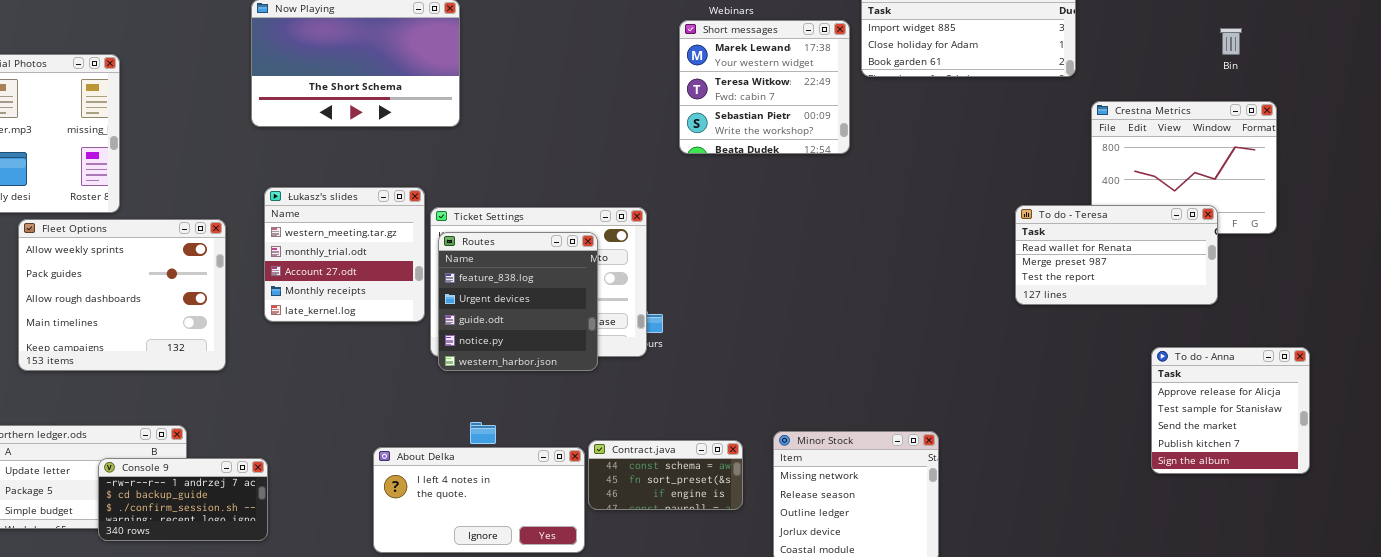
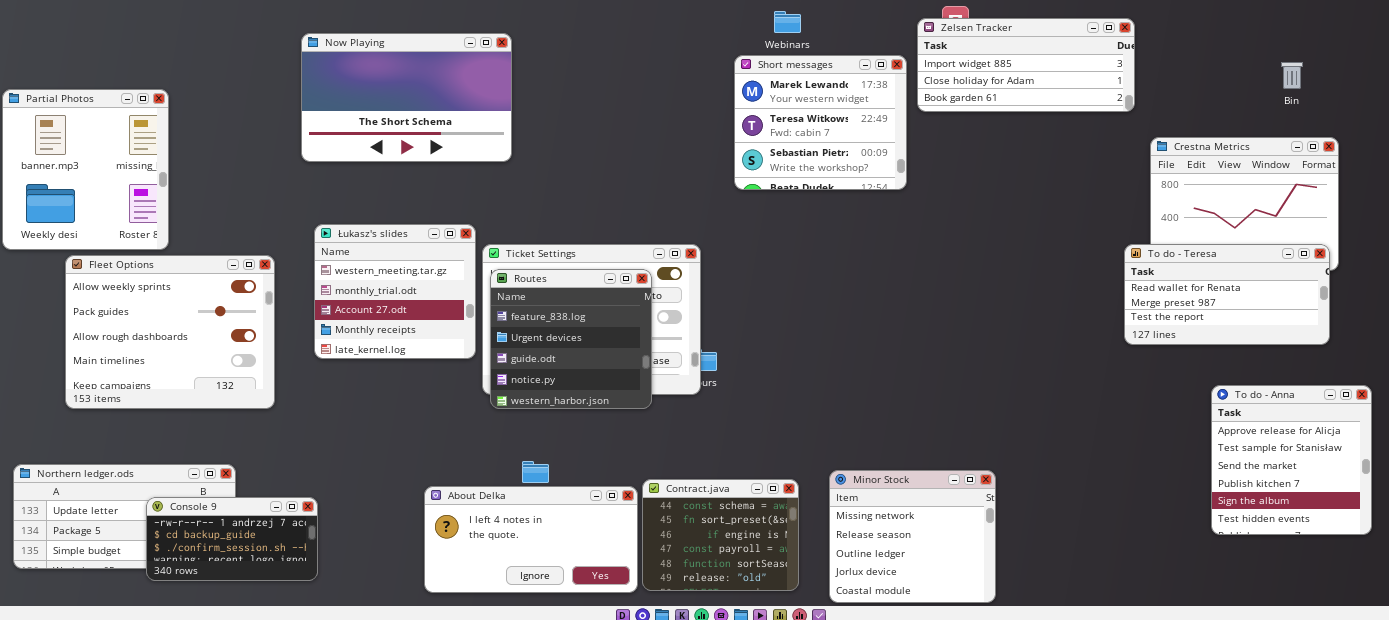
To do - Teresa: [1015,205,1218,305] -> [1124,244,1330,345], moved
To do - Anna: [1151,347,1310,474] -> [1211,385,1372,535], resized
Contract.java: [588,440,743,510] -> [642,479,799,591], resized

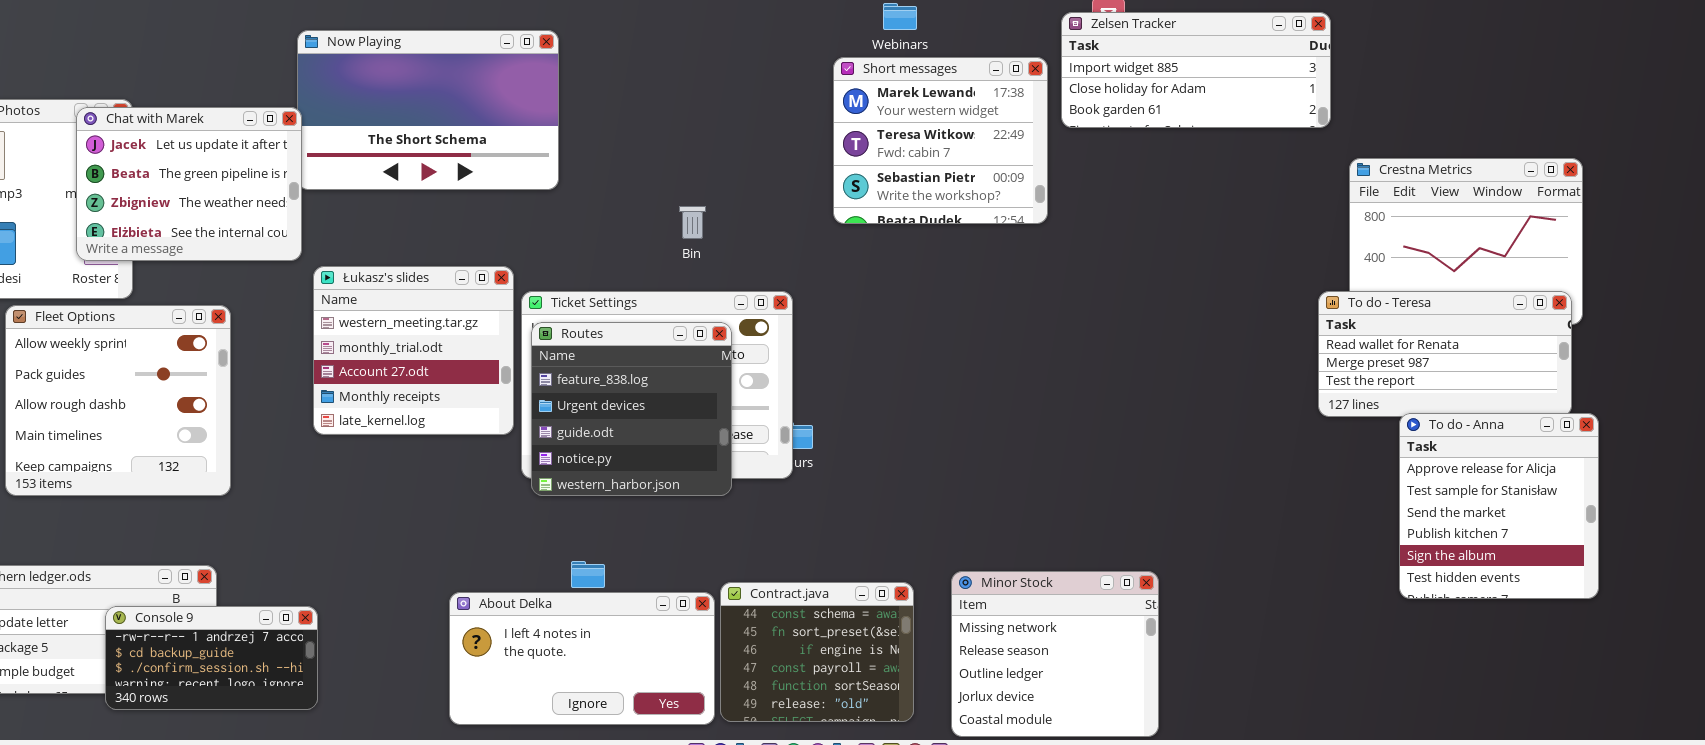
Bin: [1281,62,1303,89] -> [679,206,706,239], moved
Chat with Marek: none -> [76,107,302,261], opened
Fleet Options: [65,255,275,409] -> [5,305,231,496], resized
To do - Anna: [1211,385,1372,535] -> [1399,413,1599,599], moved

